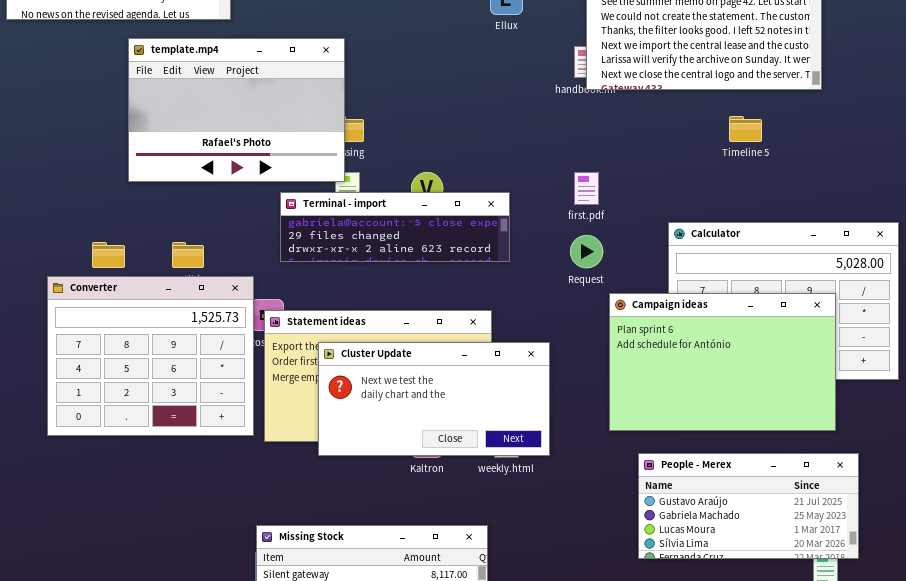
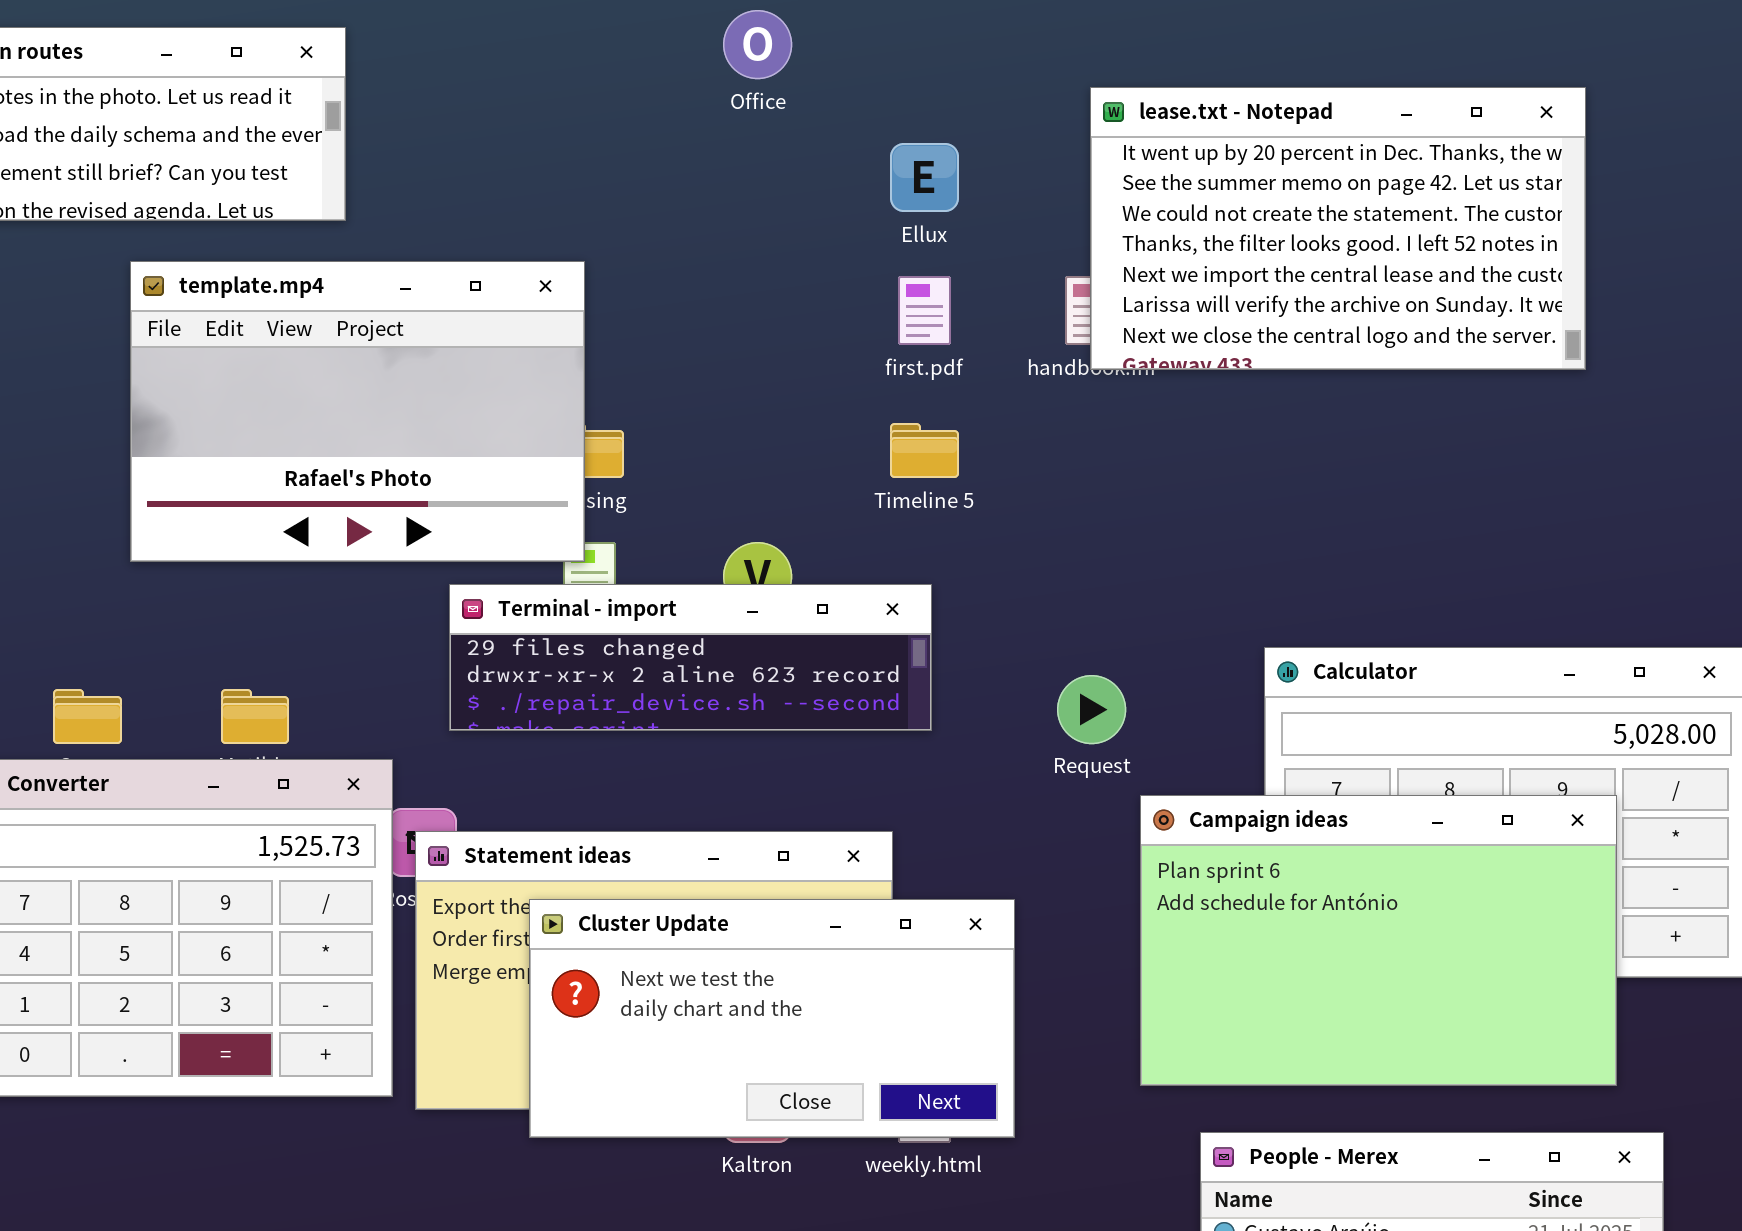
Timeline 5: [729,116,762,142] -> [890,423,959,478], moved
first.pdf: [574,172,599,205] -> [898,276,951,345], moved
Terminal - import: [280,192,510,262] -> [449,584,932,731], scrolled down 1 row

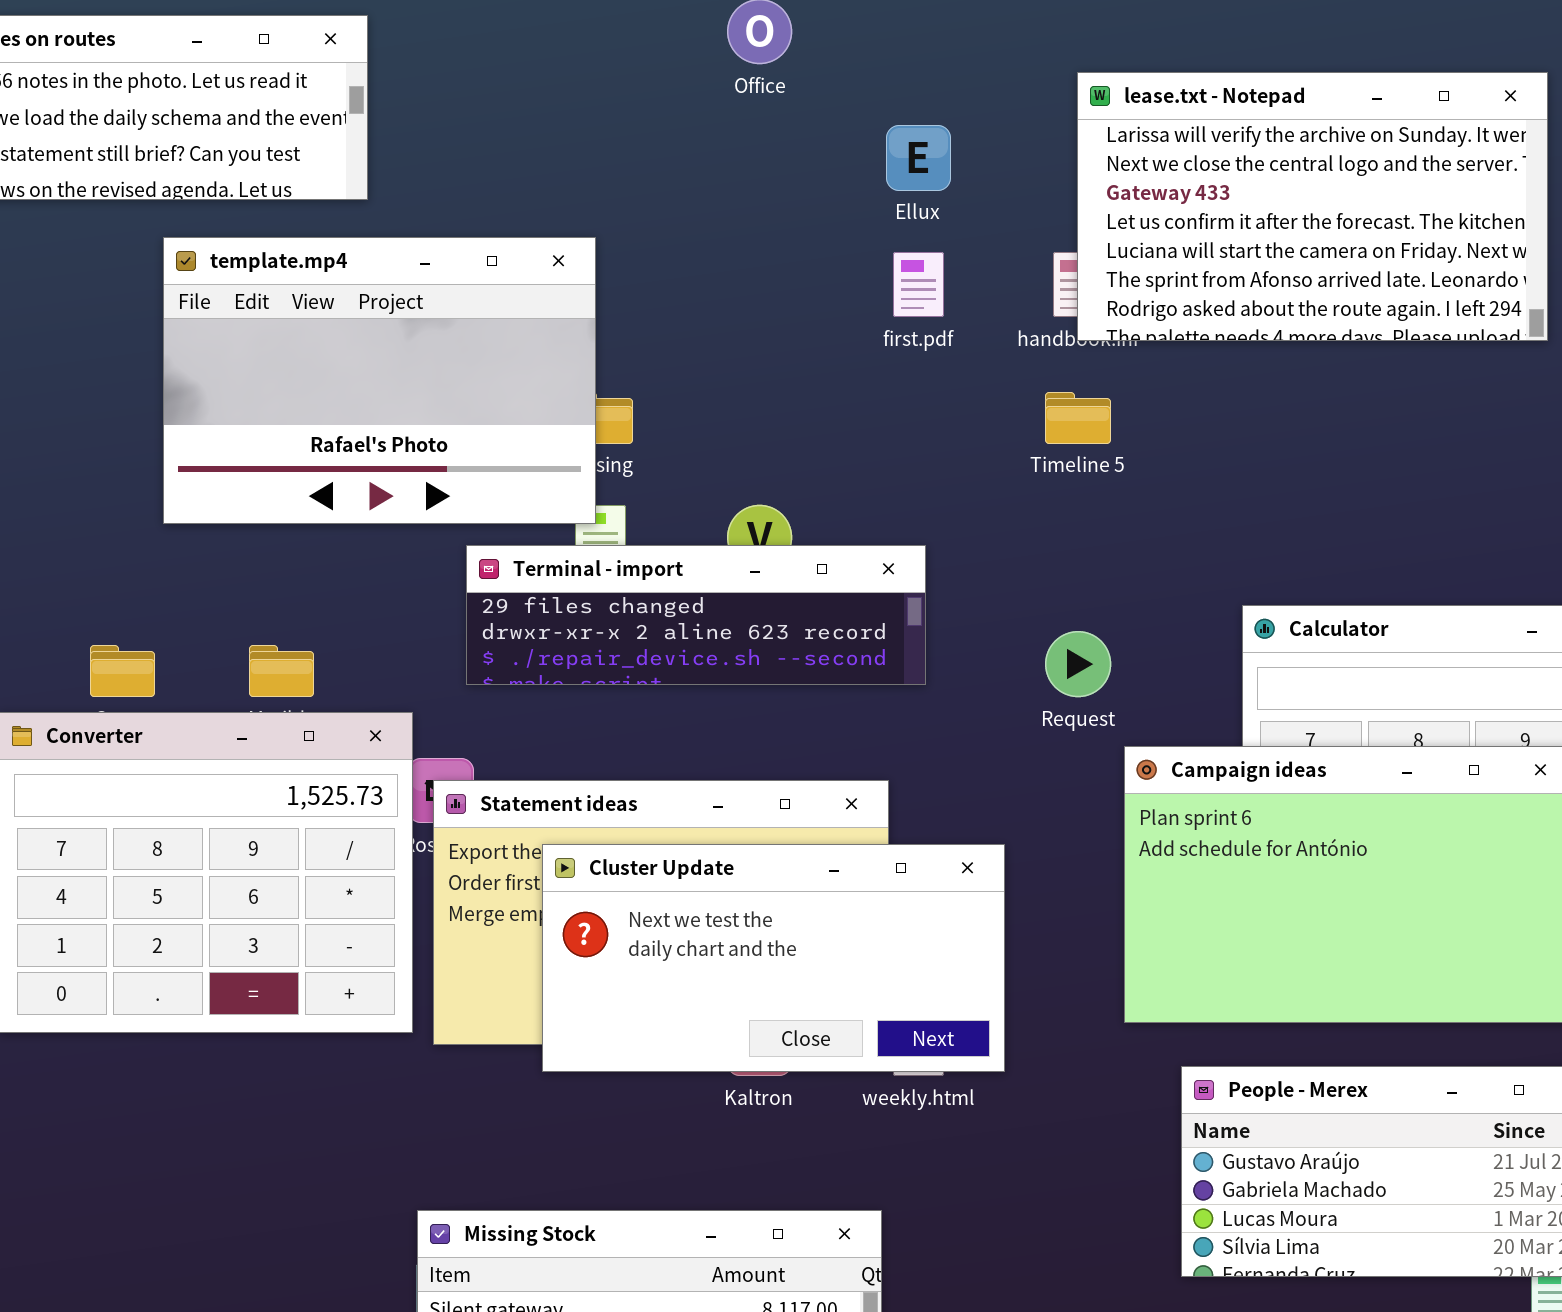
lease.txt - Notepad: [1090,87,1586,370] -> [1077,72,1548,341], scrolled down 5 rows
Timeline 5: [890,423,959,478] -> [1045,392,1111,444], moved

